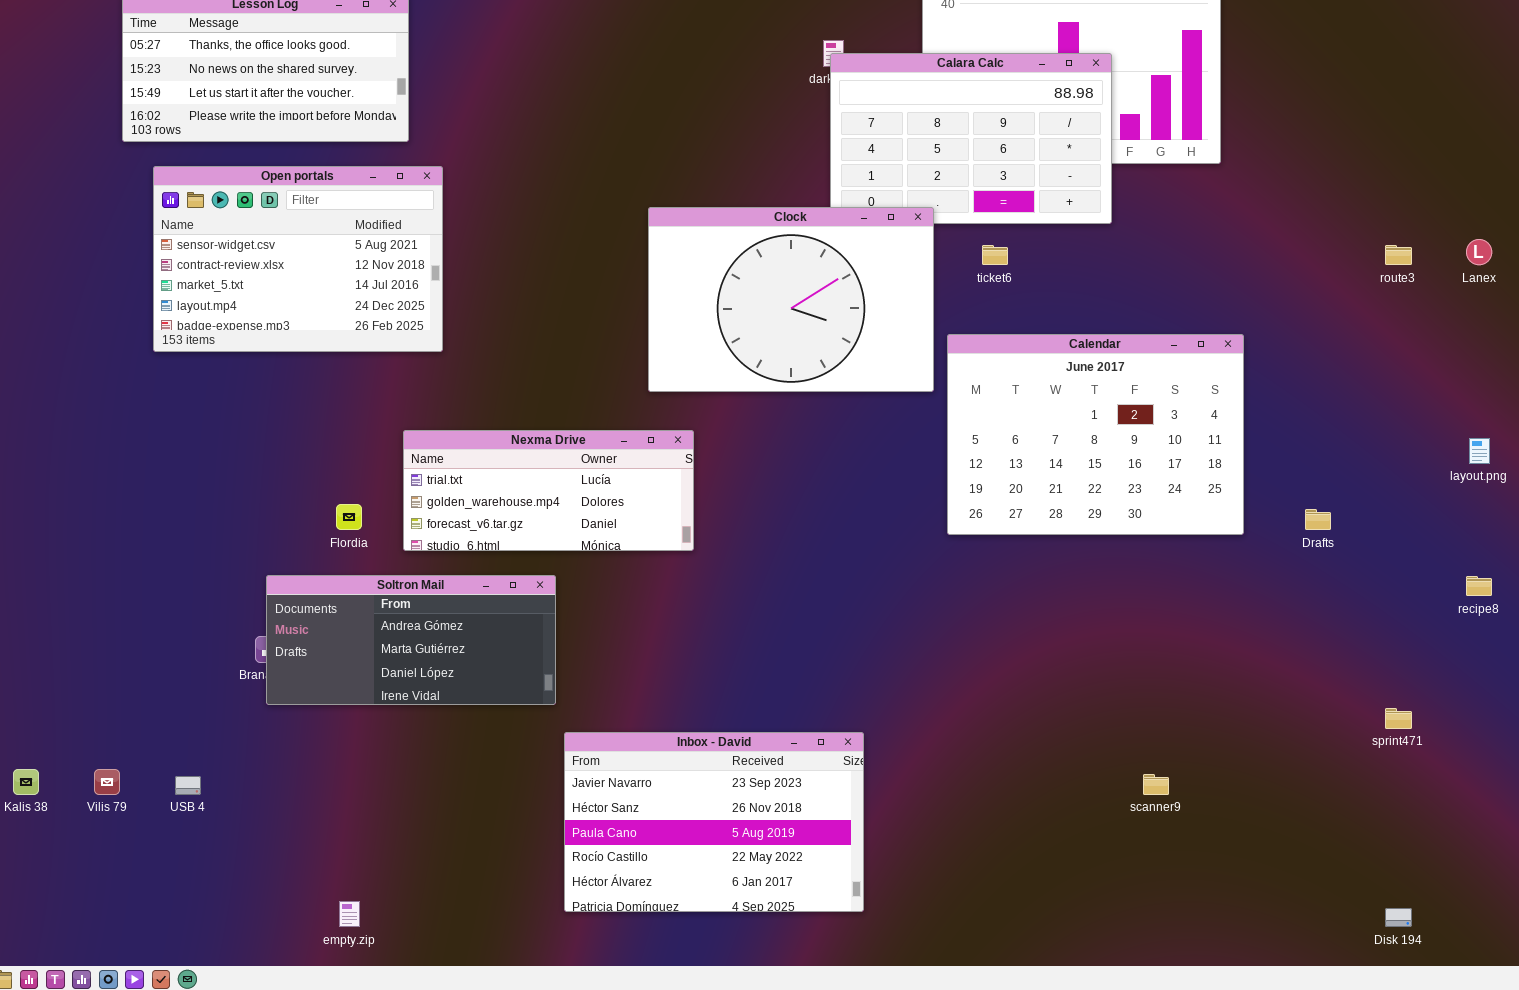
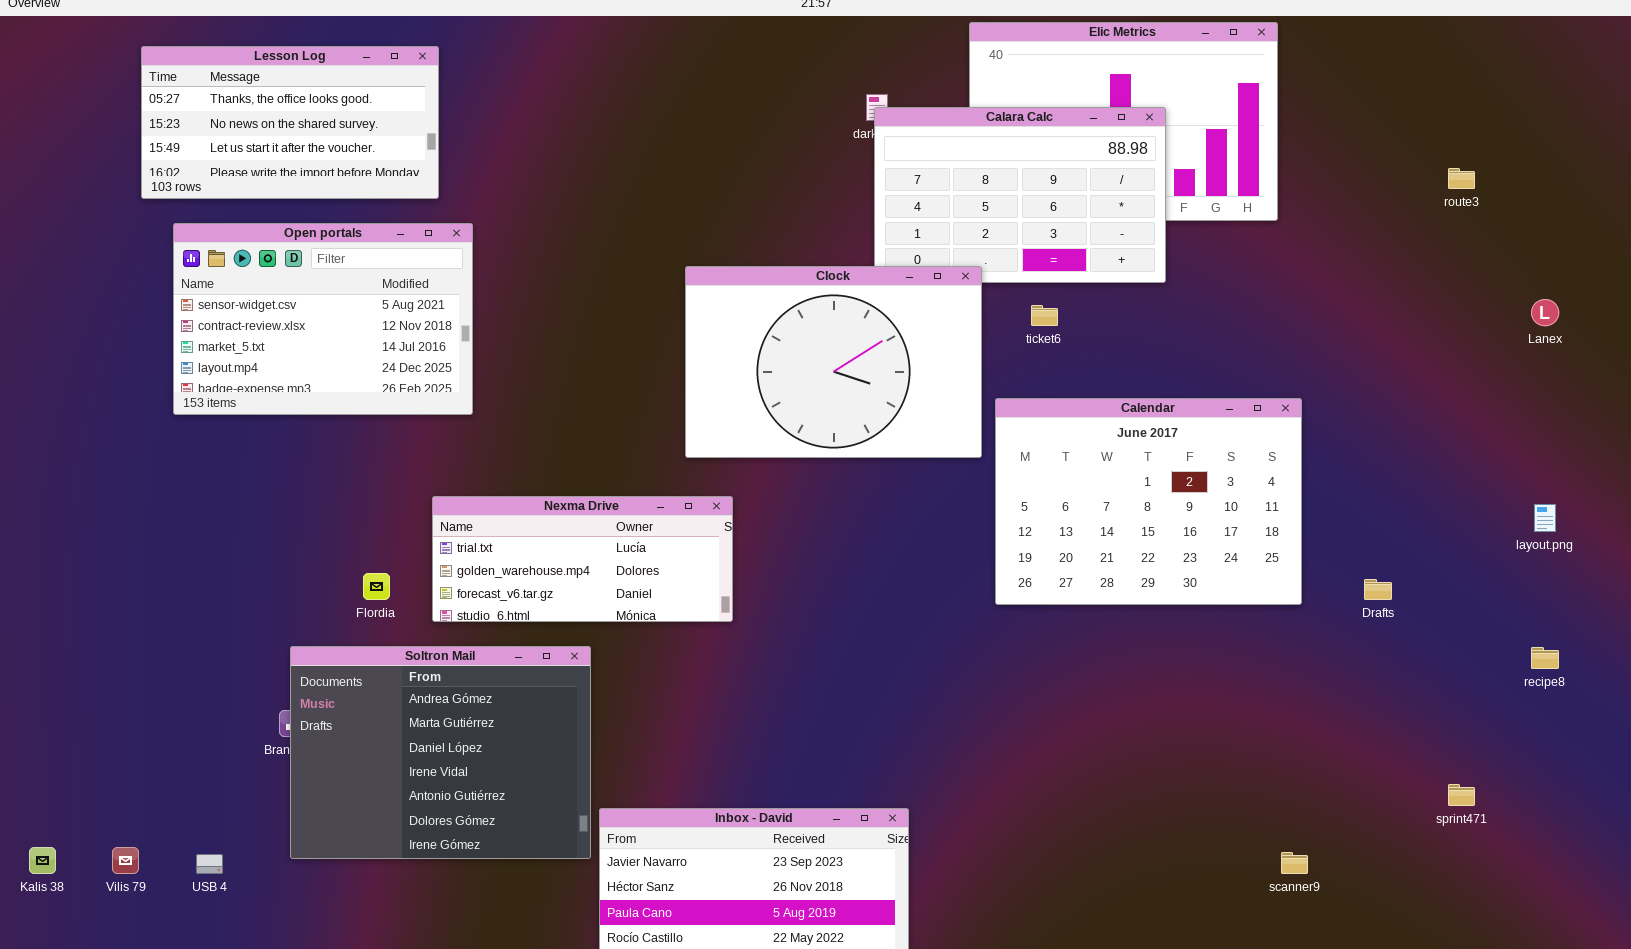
route3: [1385,245,1412,265] -> [1448,168,1475,189], moved
Soltron Mail: [266,575,556,705] -> [290,646,591,859], resized
scanner9: [1143,774,1169,795] -> [1281,852,1308,874], moved

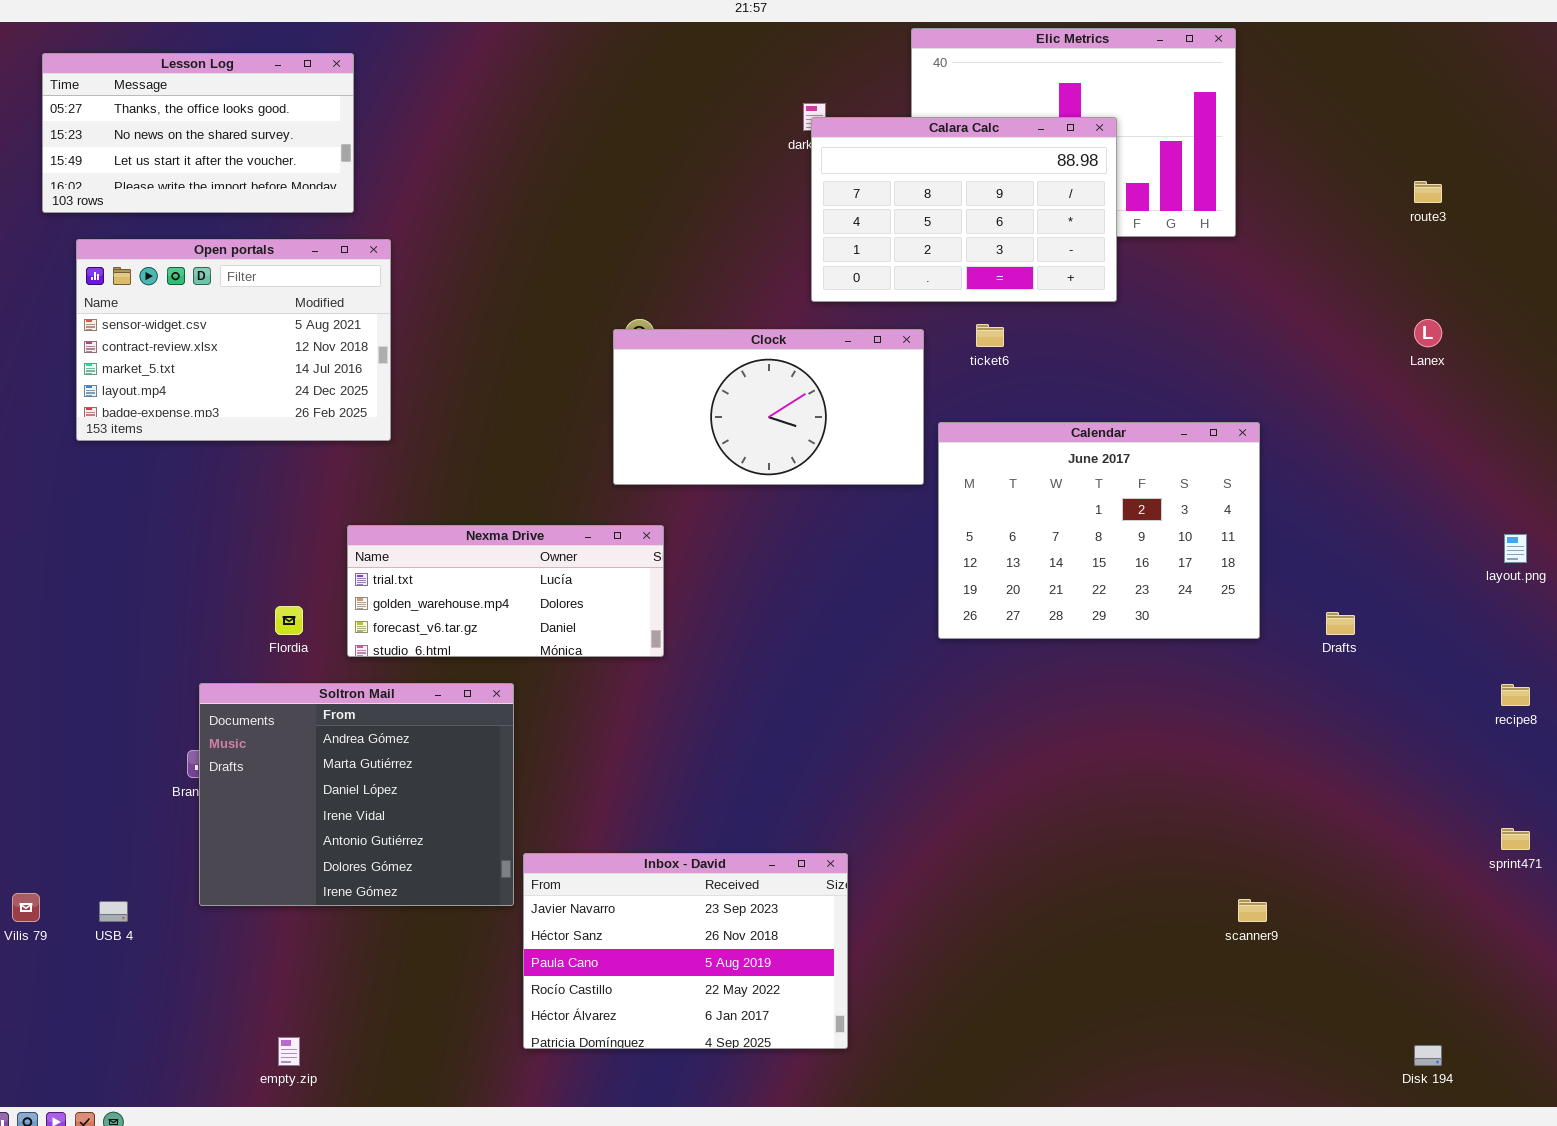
Clock: [685,266,982,458] -> [613,329,924,485], resized
Lanex: [1531,299,1559,326] -> [1414,319,1442,347], moved
sprint471: [1448,784,1475,806] -> [1501,828,1530,850], moved

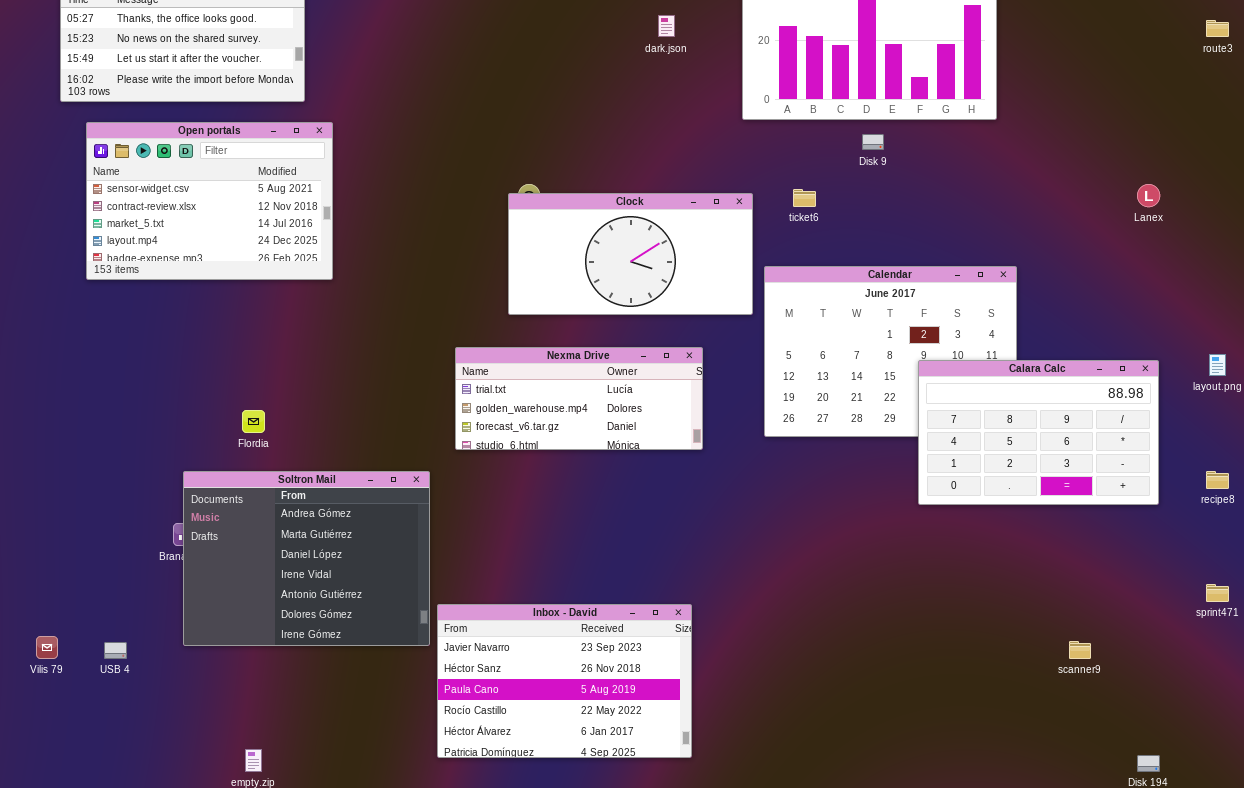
Calara Calc: [811,117,1117,302] -> [918,360,1159,505], moved
route3: [1414,181,1442,203] -> [1206,20,1229,37], moved
Nexma Drive: [347,525,664,657] -> [455,347,703,450], moved
scanner9: [1238,899,1267,922] -> [1069,641,1091,659], moved

